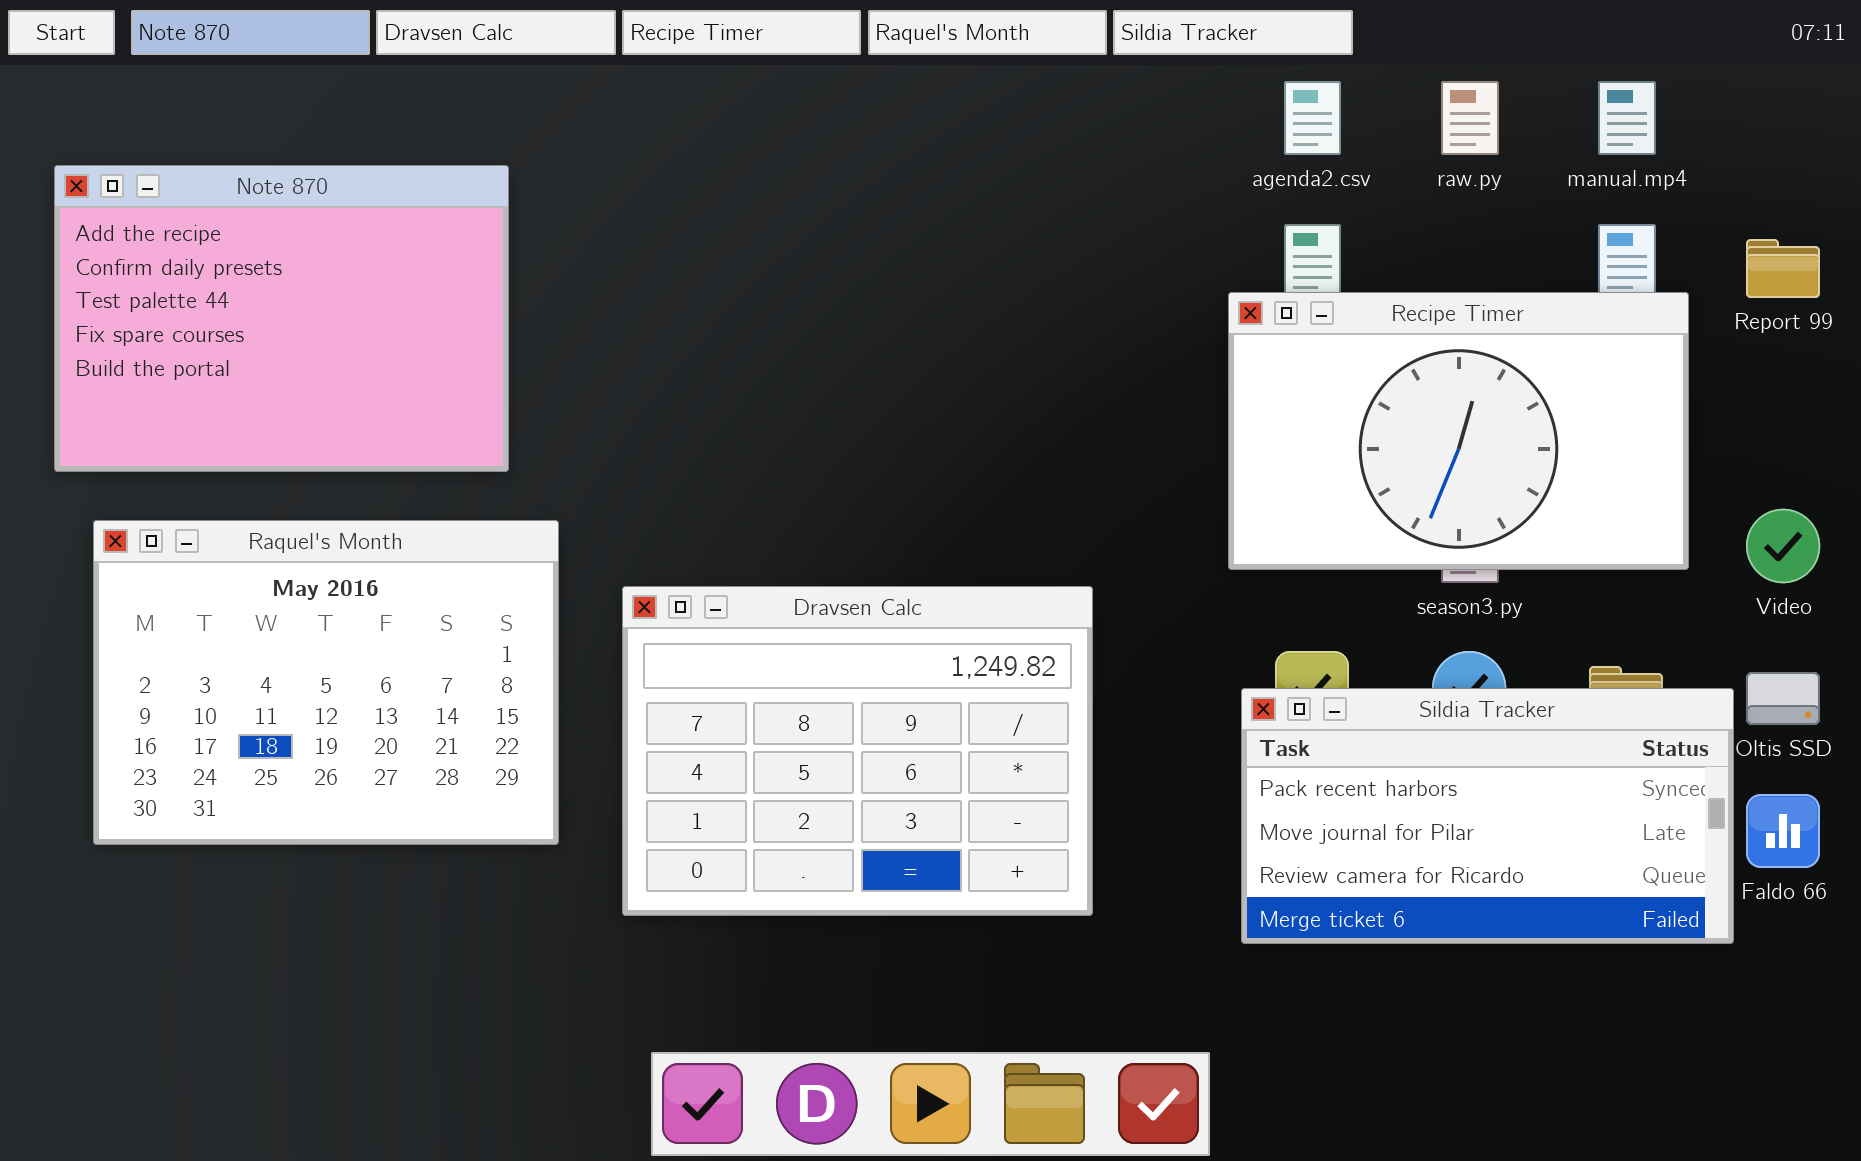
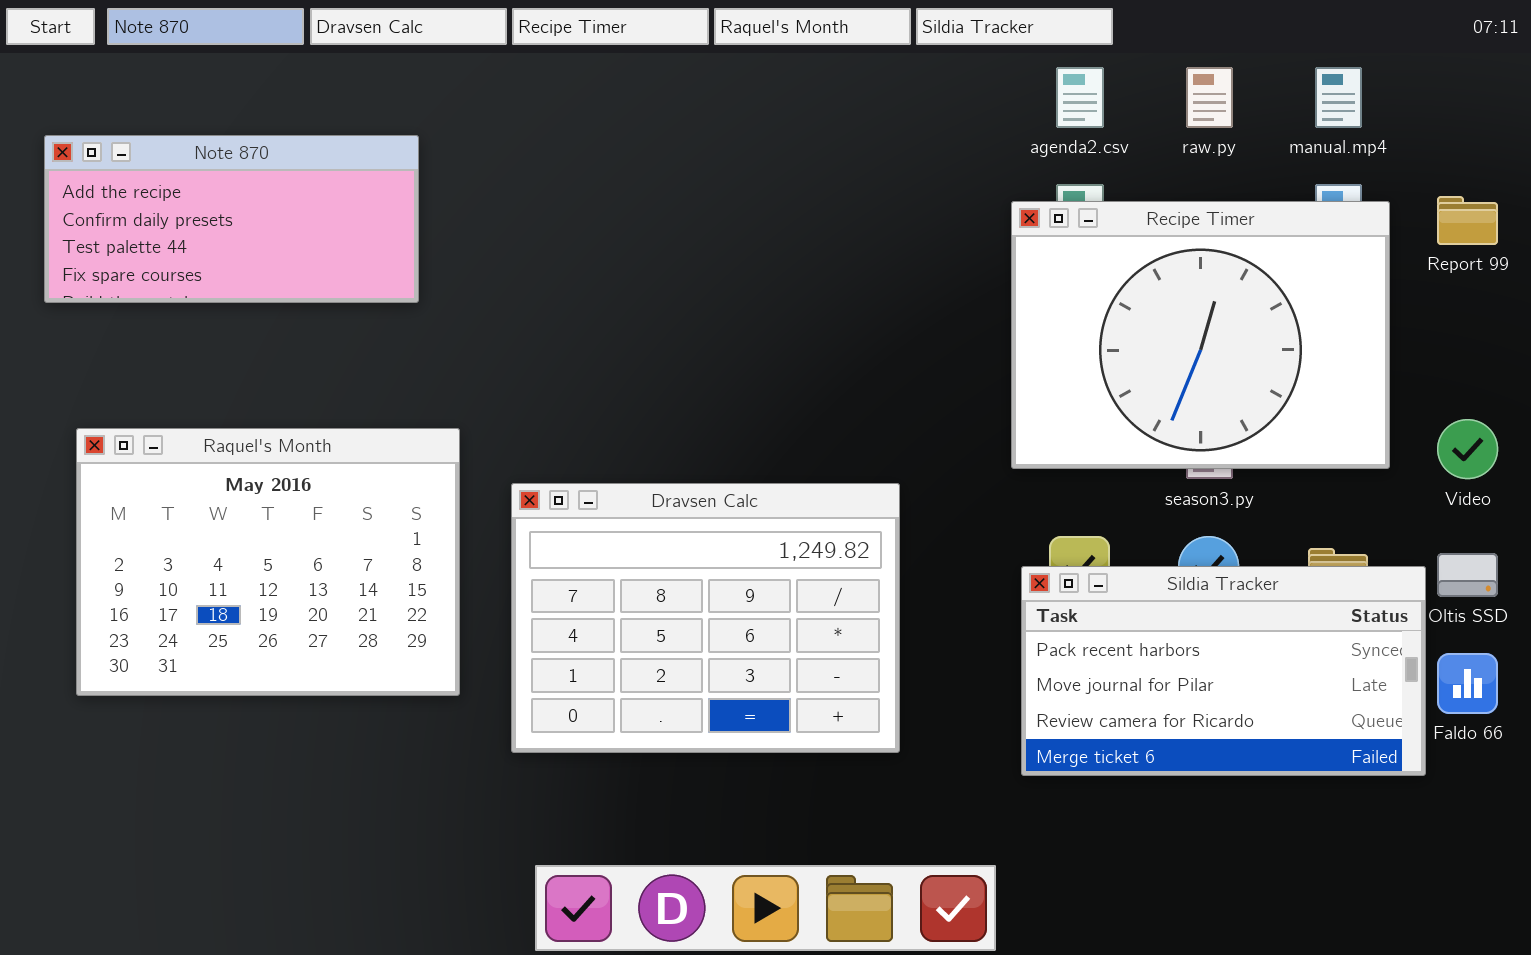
Note 870: [54,165,509,472] -> [44,135,419,303], resized
Recipe Timer: [1228,292,1689,570] -> [1011,201,1390,469], resized

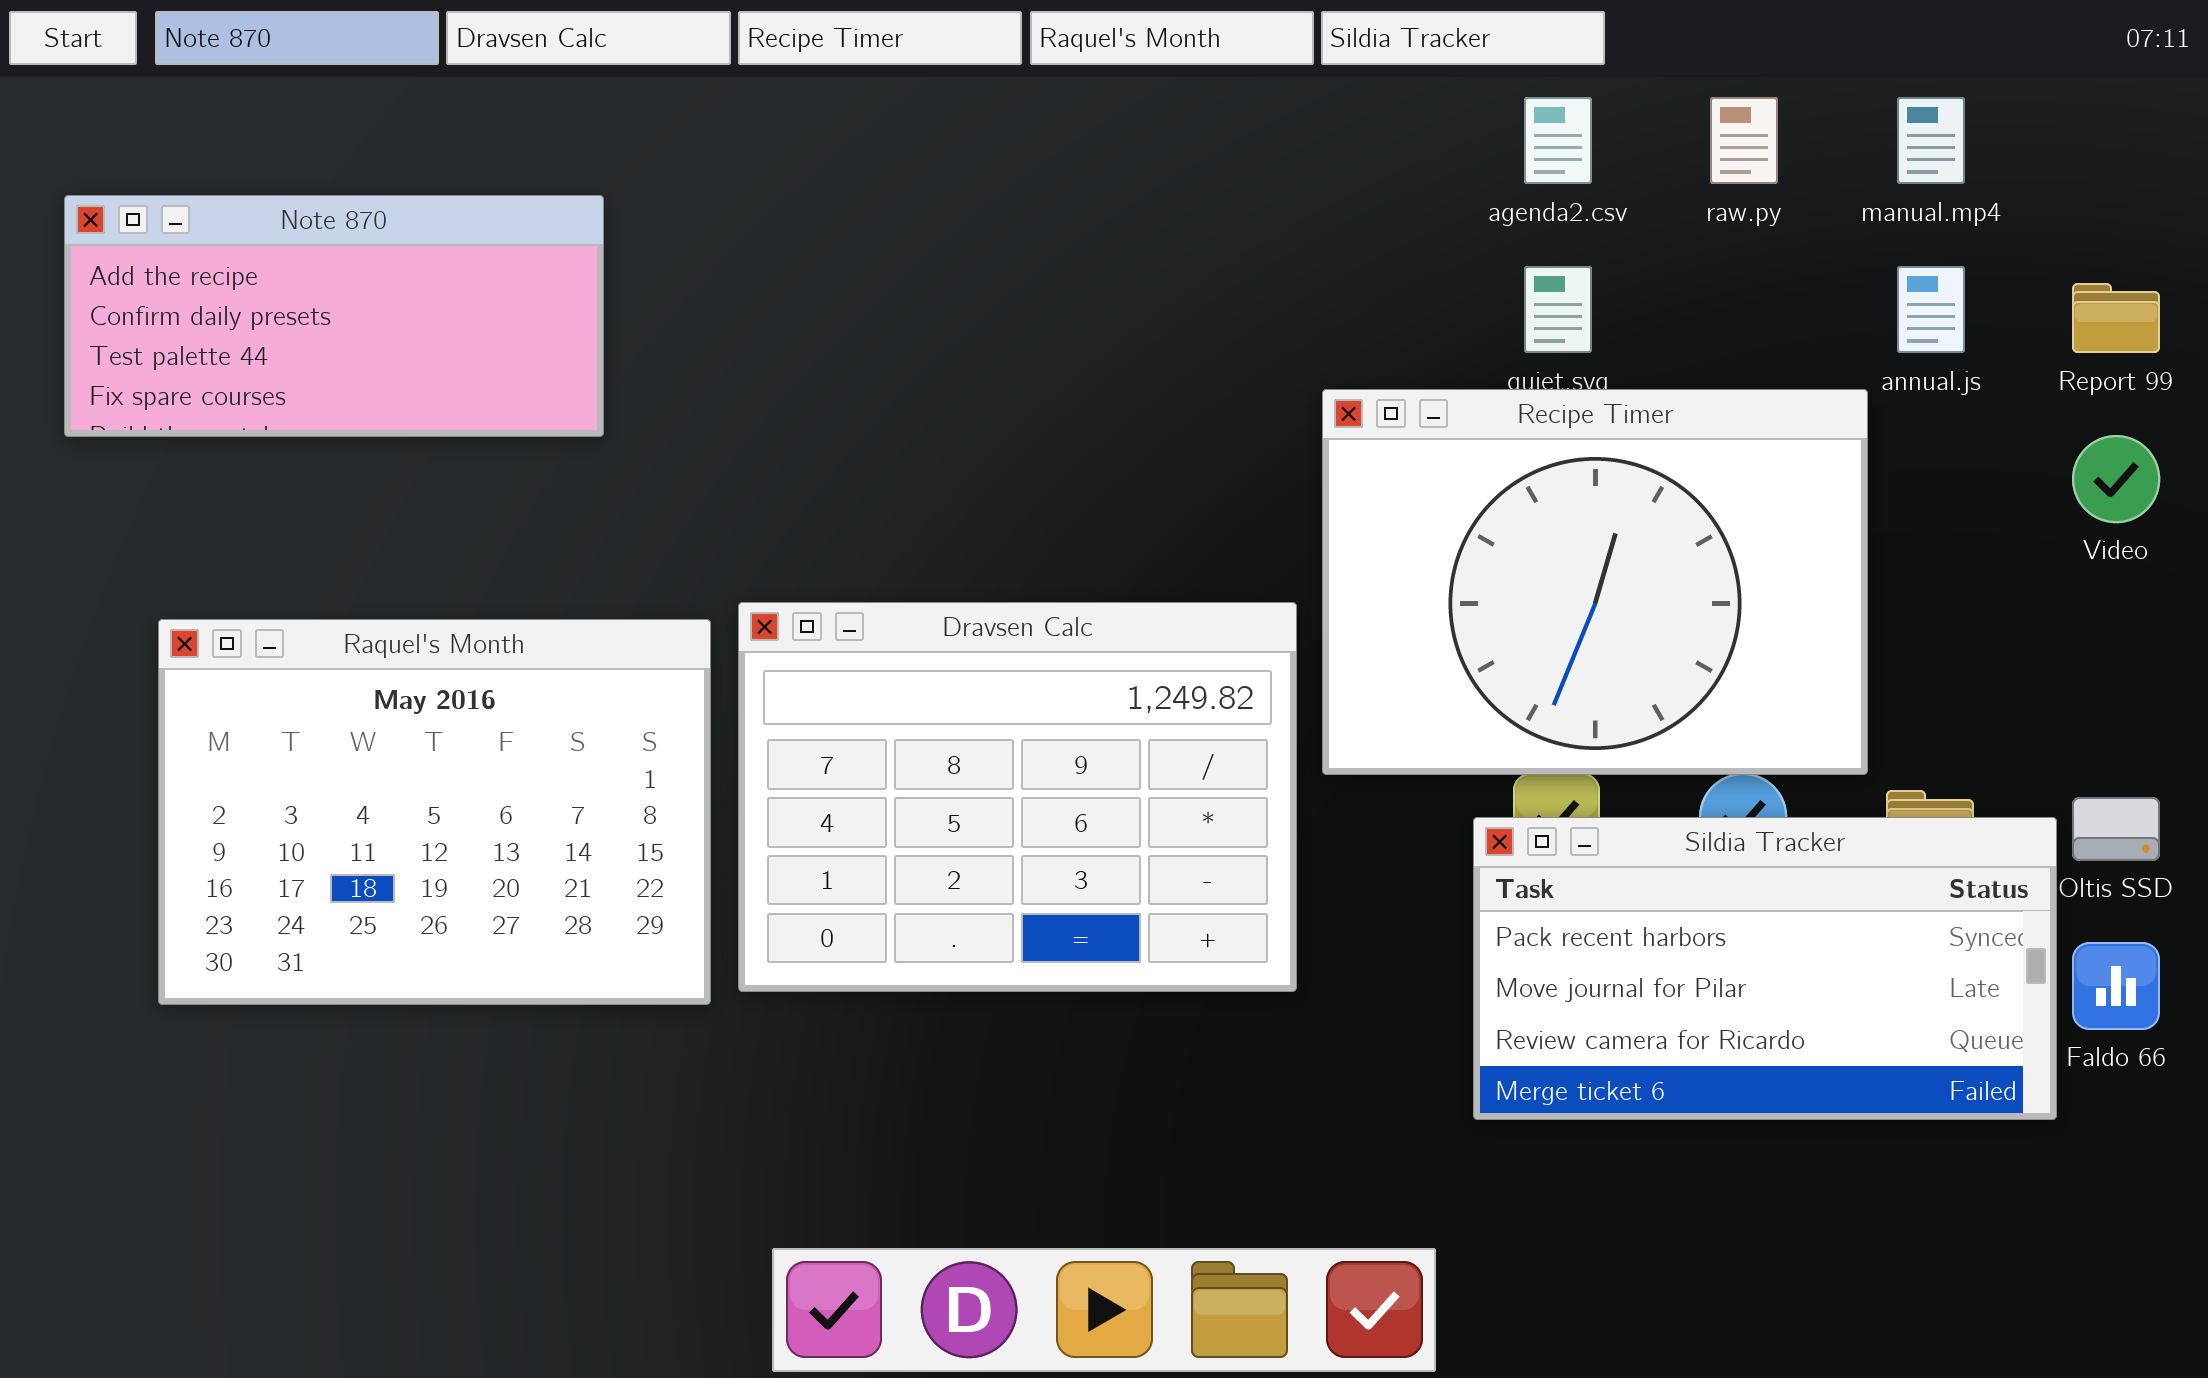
Recipe Timer: [1011,201,1390,469] -> [1322,389,1868,775], moved
Video: [1437,419,1498,479] -> [2072,435,2160,523], moved
Raquel's Month: [76,428,460,696] -> [158,619,711,1005], moved
Dravsen Calc: [511,483,900,753] -> [738,602,1297,992], moved

